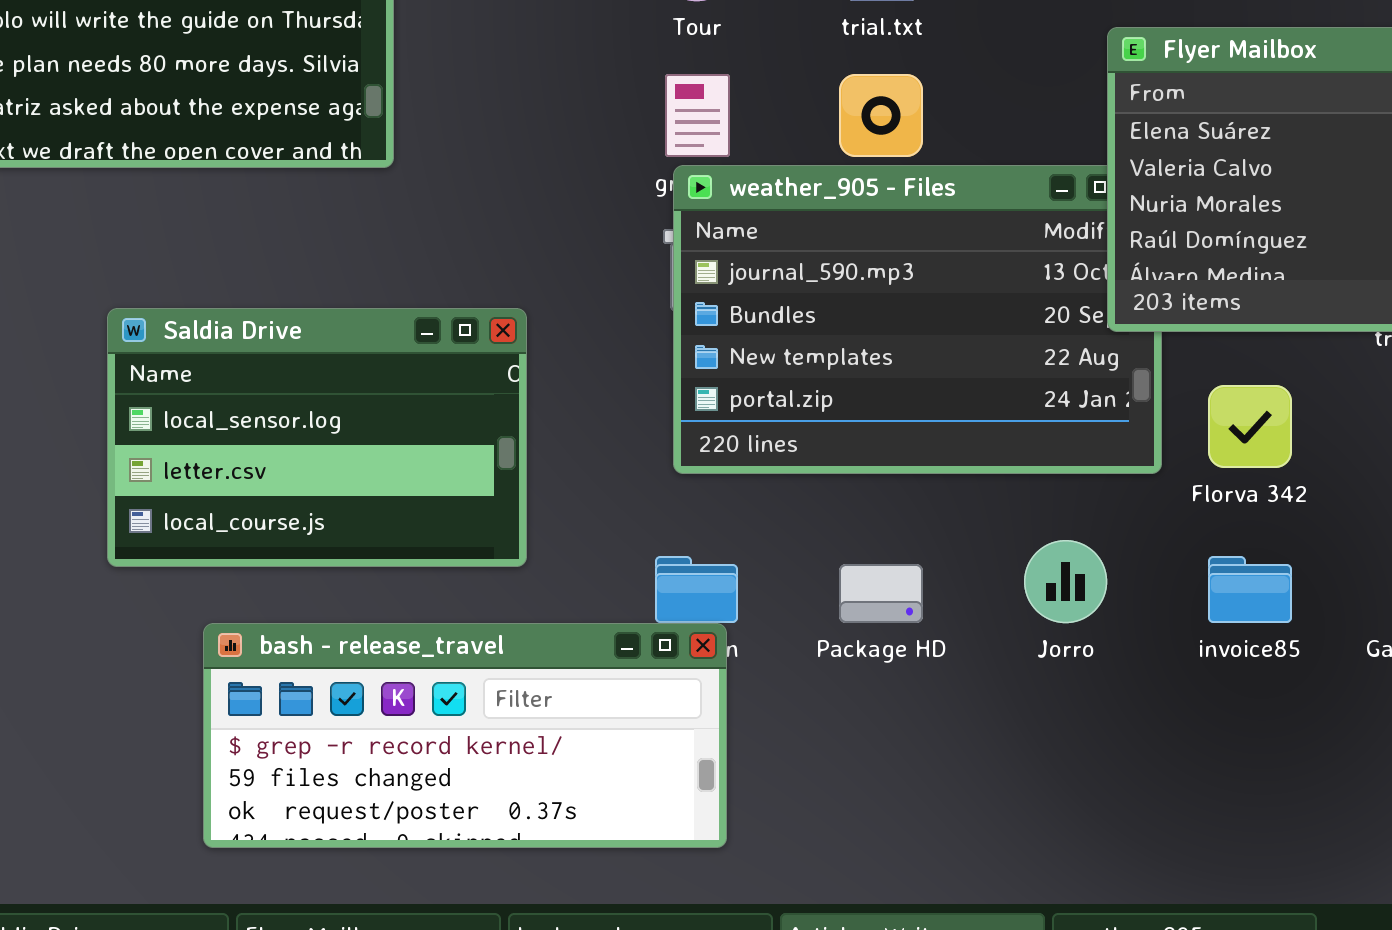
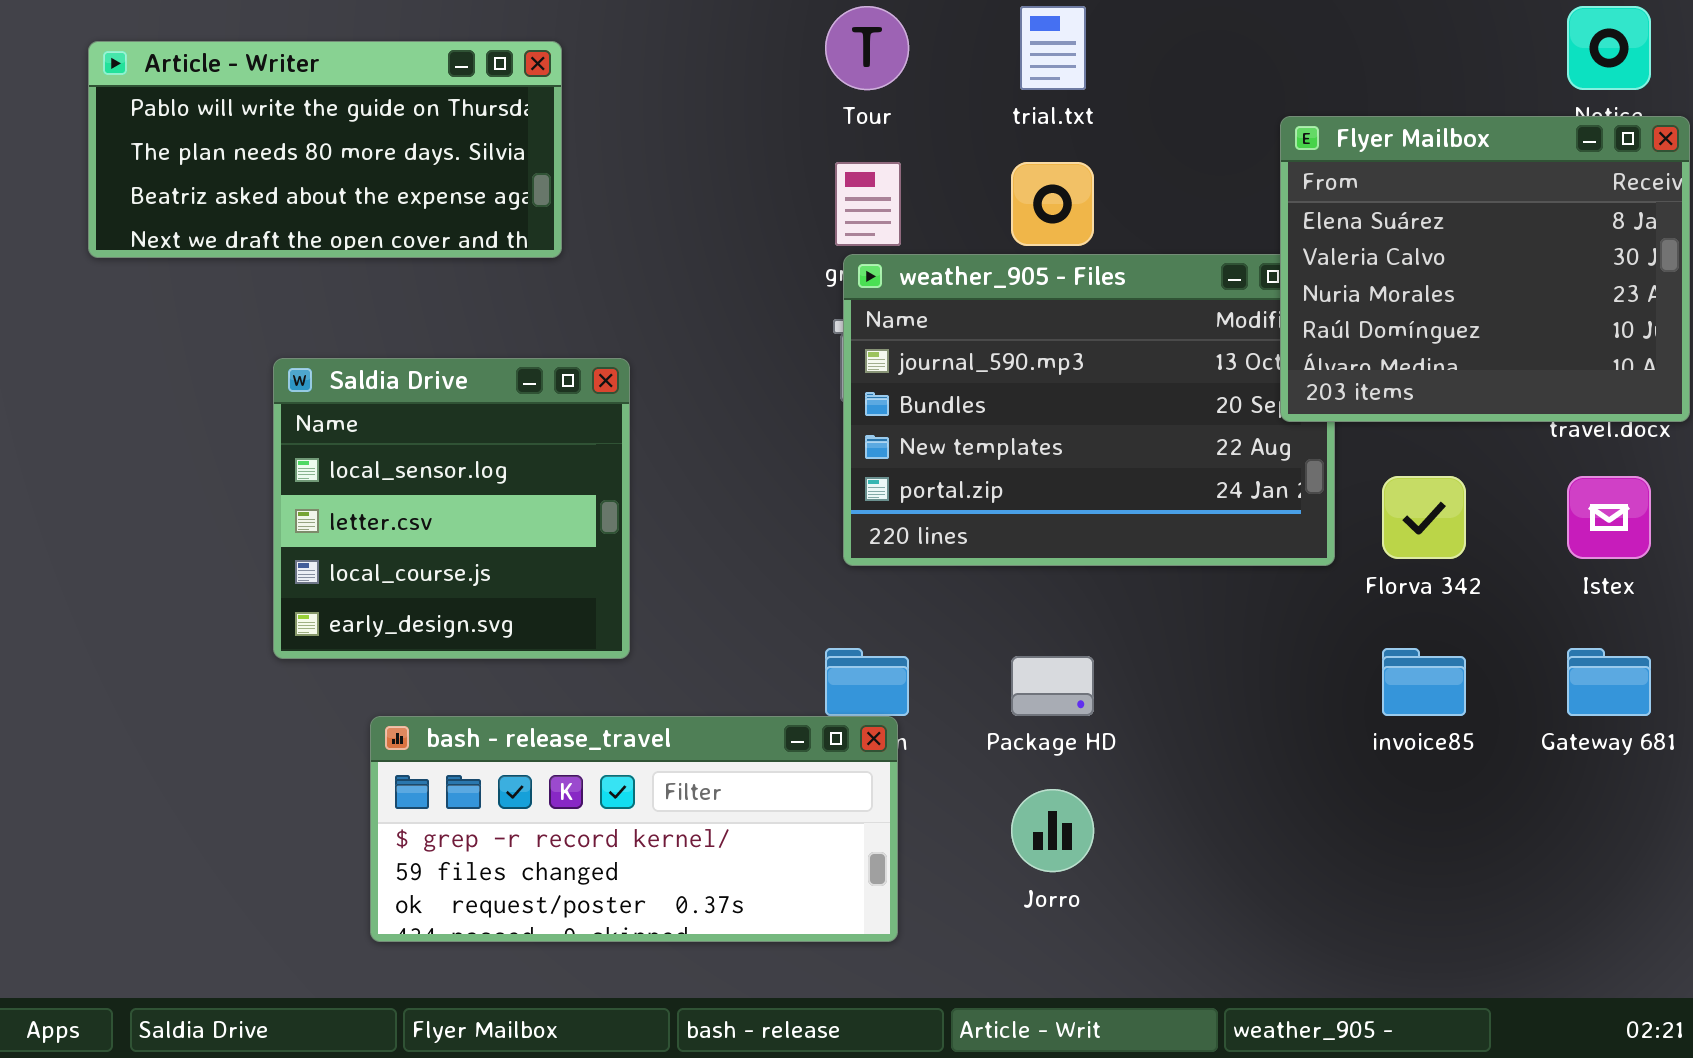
Saldia Drive: [107,308,527,567] -> [273,358,630,659], resized
Jorro: [1024,540,1107,623] -> [1011,789,1094,872], moved

